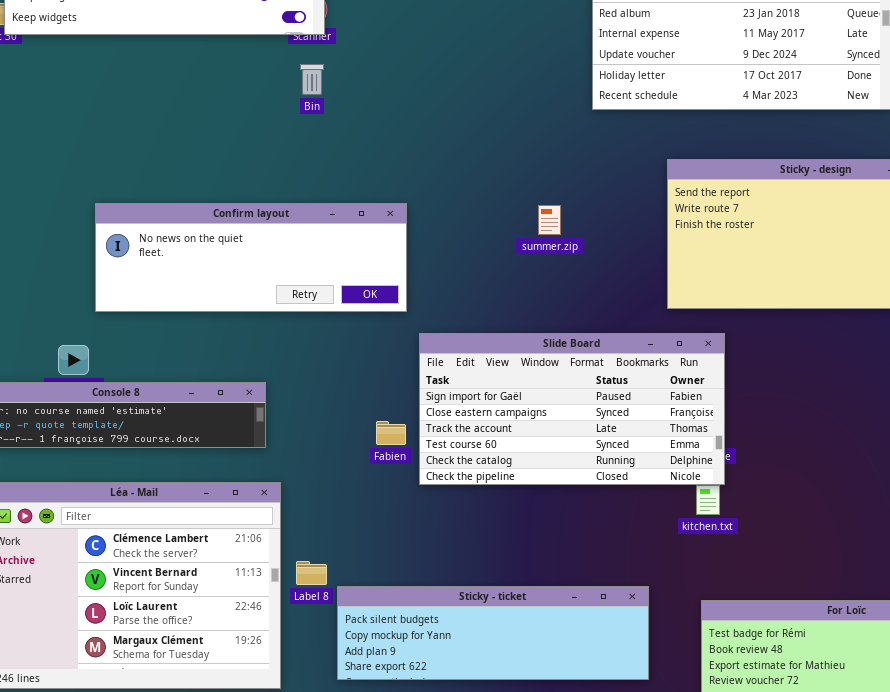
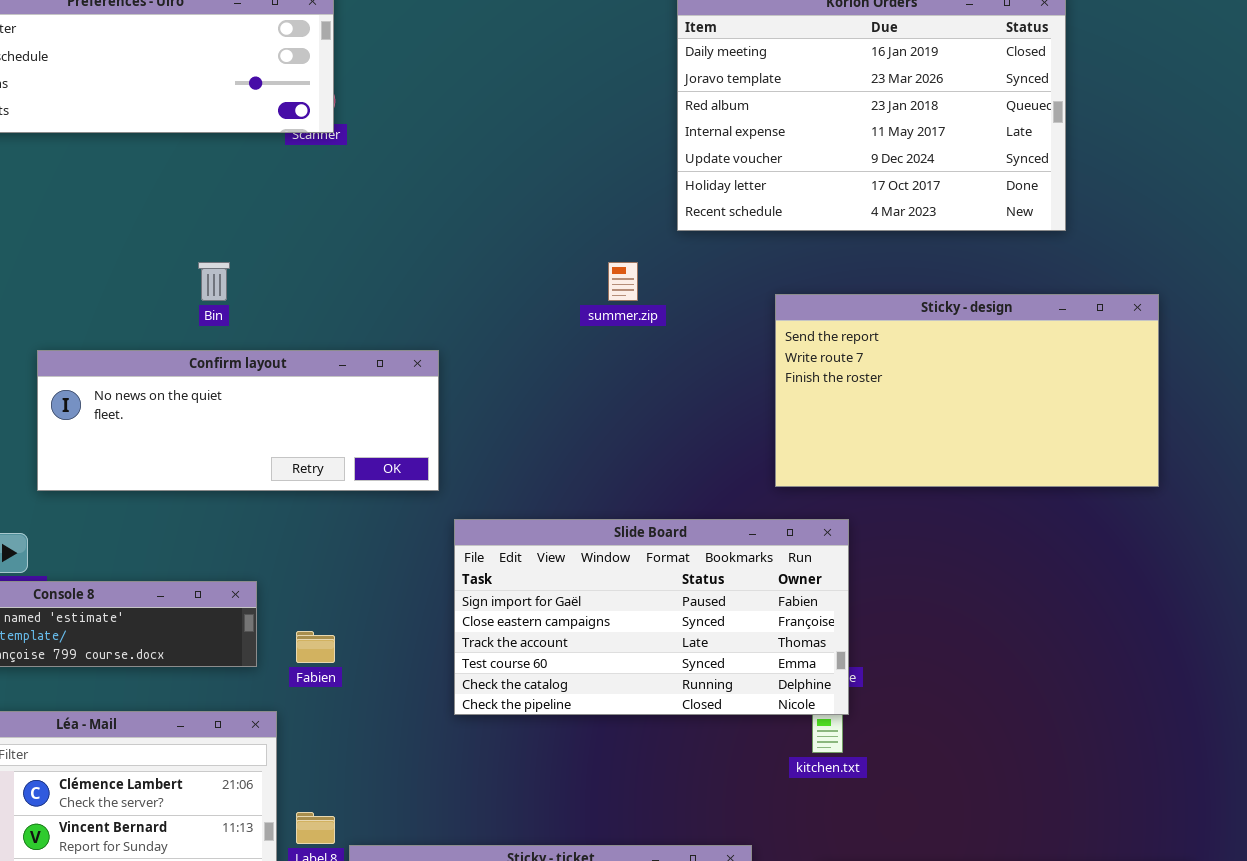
Bin: [300,64,324,95] -> [198,262,230,301], moved
summer.zip: [538,205,561,235] -> [608,262,638,301], moved
Fabien: [376,421,406,445] -> [296,631,335,663], moved

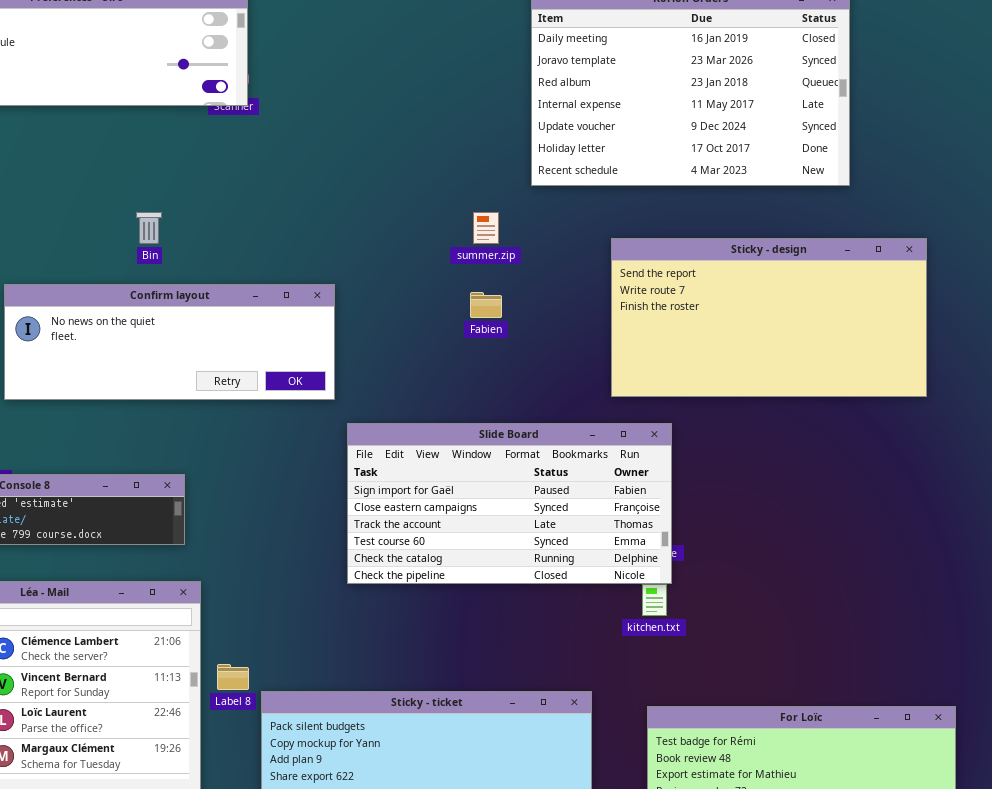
Fabien: [296,631,335,663] -> [470,292,502,318], moved

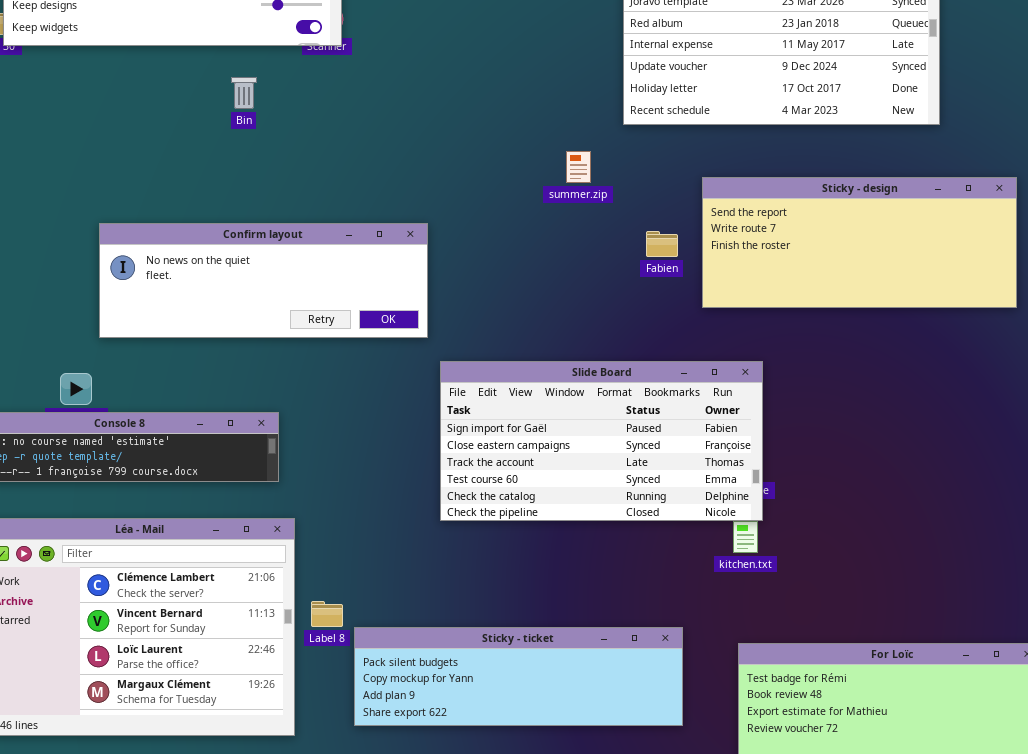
Bin: [136,212,162,244] -> [231,77,257,109], moved
Sticky - design: [611,238,927,397] -> [702,177,1017,308], resized
Fabien: [470,292,502,318] -> [646,231,678,257], moved

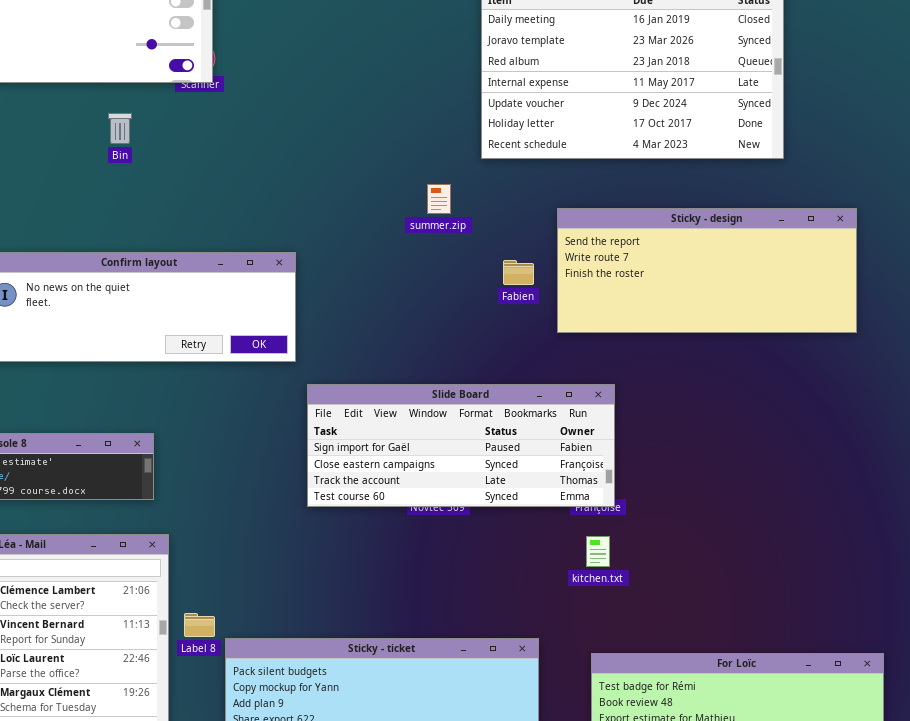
Slide Board: [440,361,763,521] -> [307,384,615,507], resized

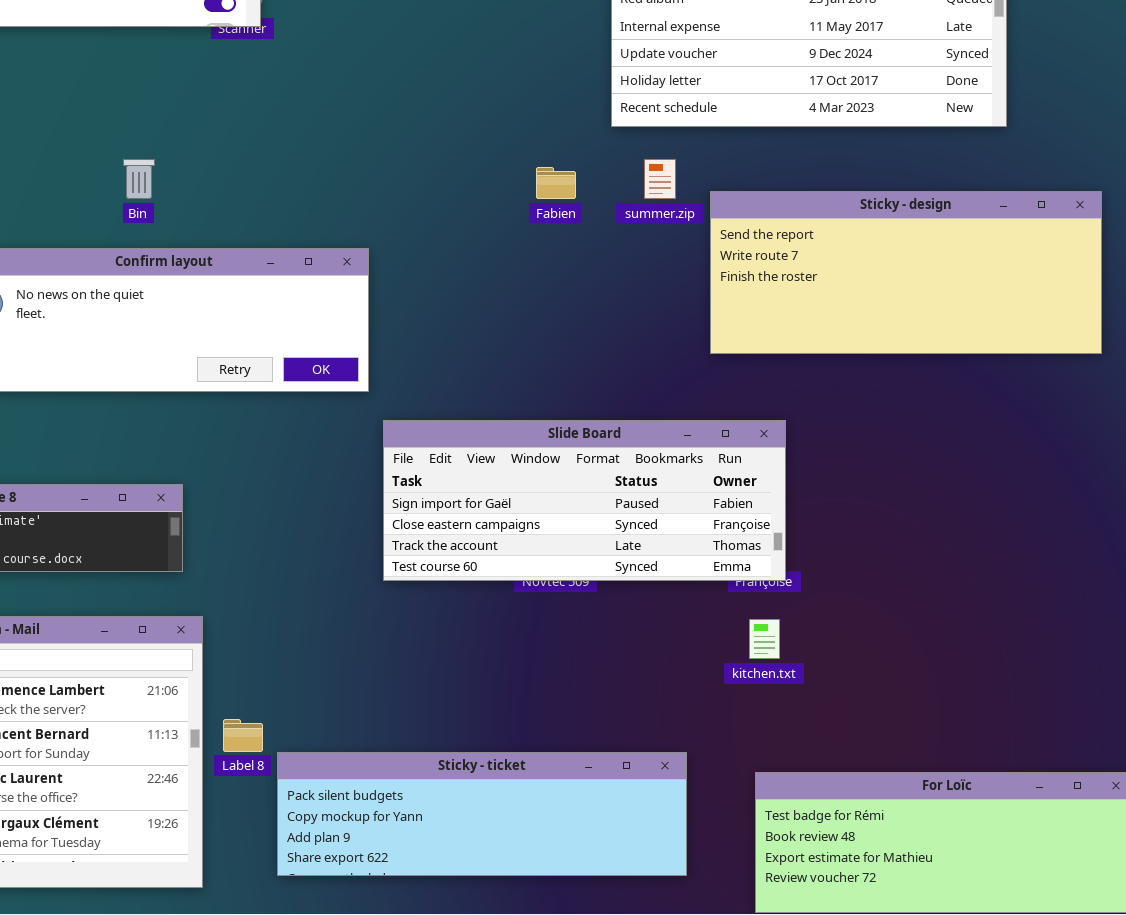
Bin: [108,113,132,144] -> [123,159,155,199], moved
summer.zip: [427,184,451,214] -> [644,159,676,199], moved
Fabien: [503,260,534,285] -> [536,167,576,199], moved

